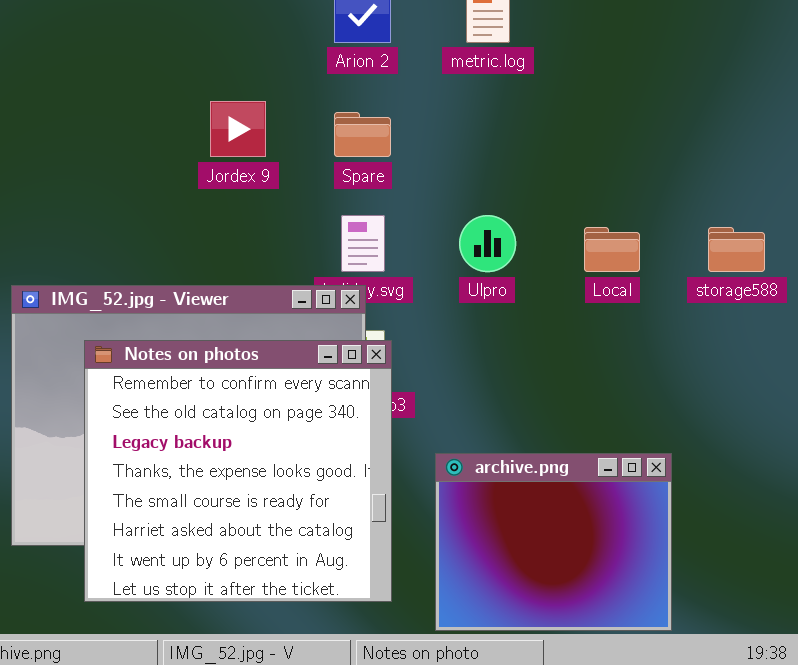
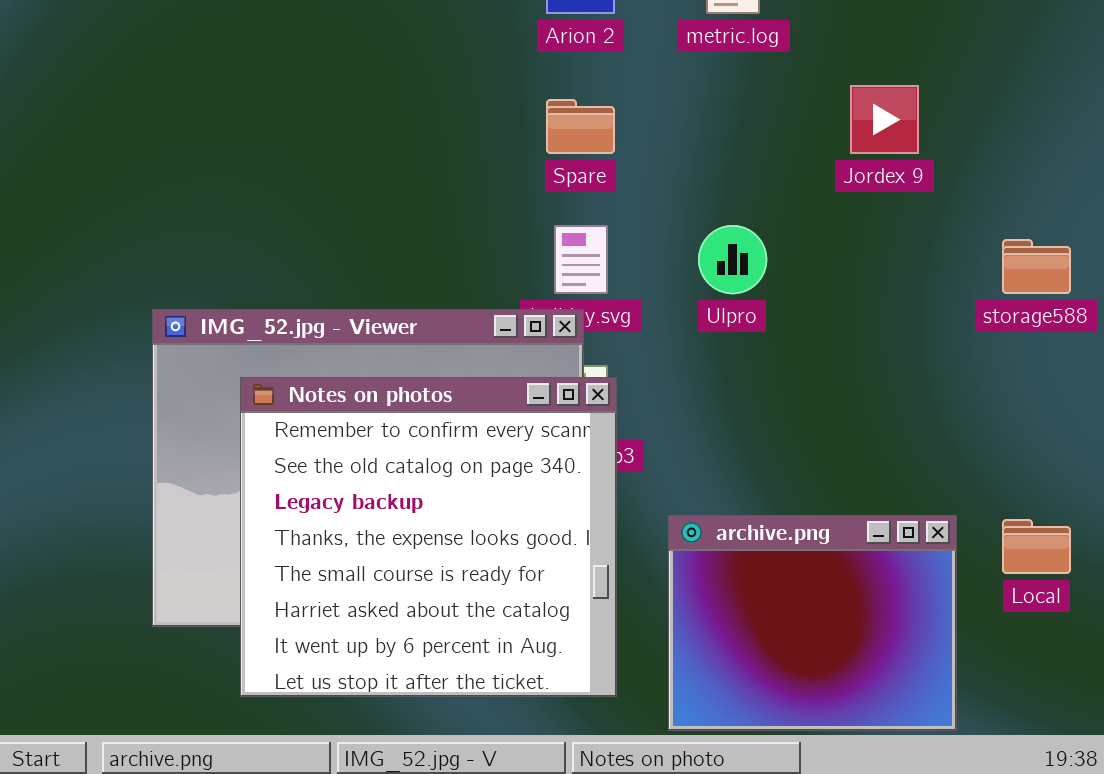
Jordex 9: [210,101,266,157] -> [850,85,919,154], moved
Local: [584,227,640,272] -> [1002,519,1071,574], moved

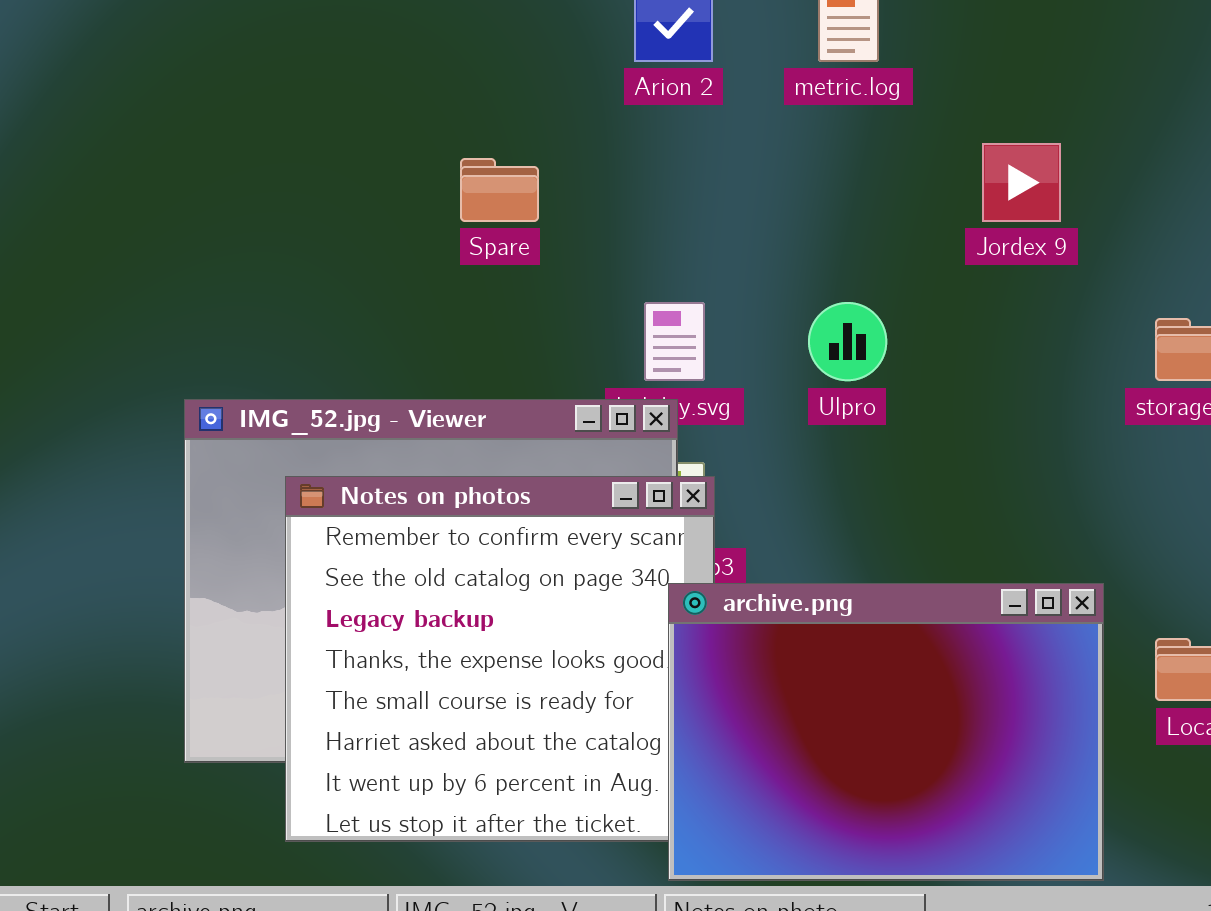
Spare: [546,99,615,154] -> [460,158,539,222], moved
archive.png: [668,515,957,731] -> [668,583,1104,881], resized

